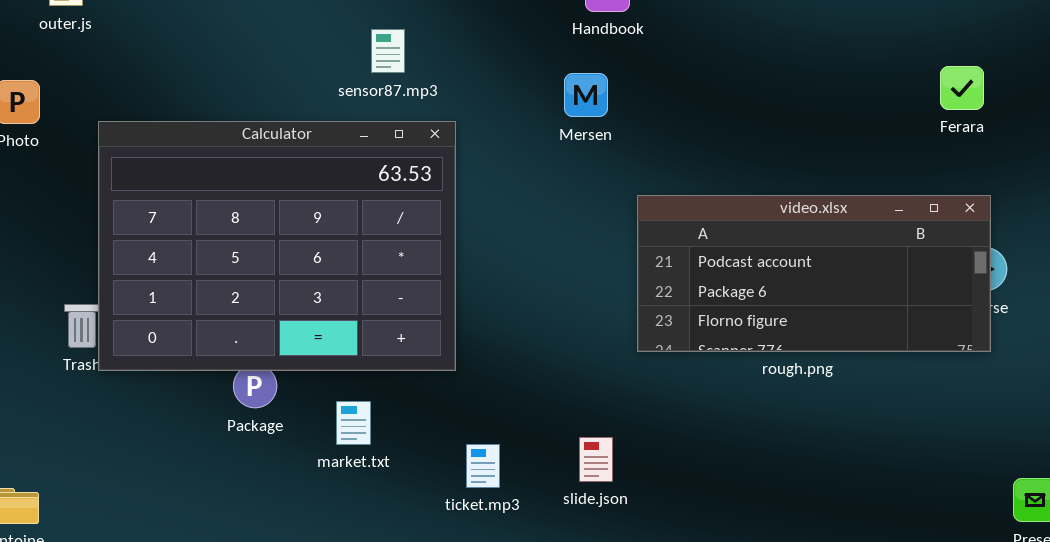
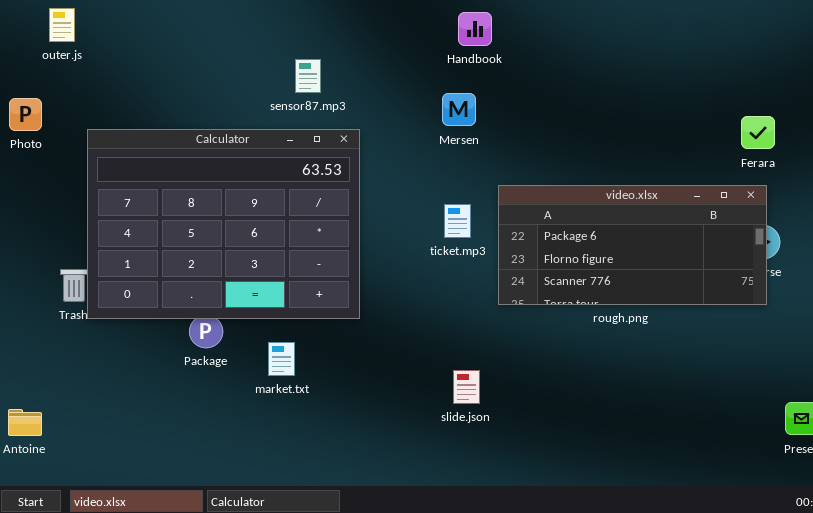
Ferara: [940,66,984,110] -> [741,116,775,149], moved
video.xlsx: [637,195,991,352] -> [498,185,767,305], scrolled down 1 row
ticket.mp3: [466,444,500,488] -> [444,204,471,238], moved

